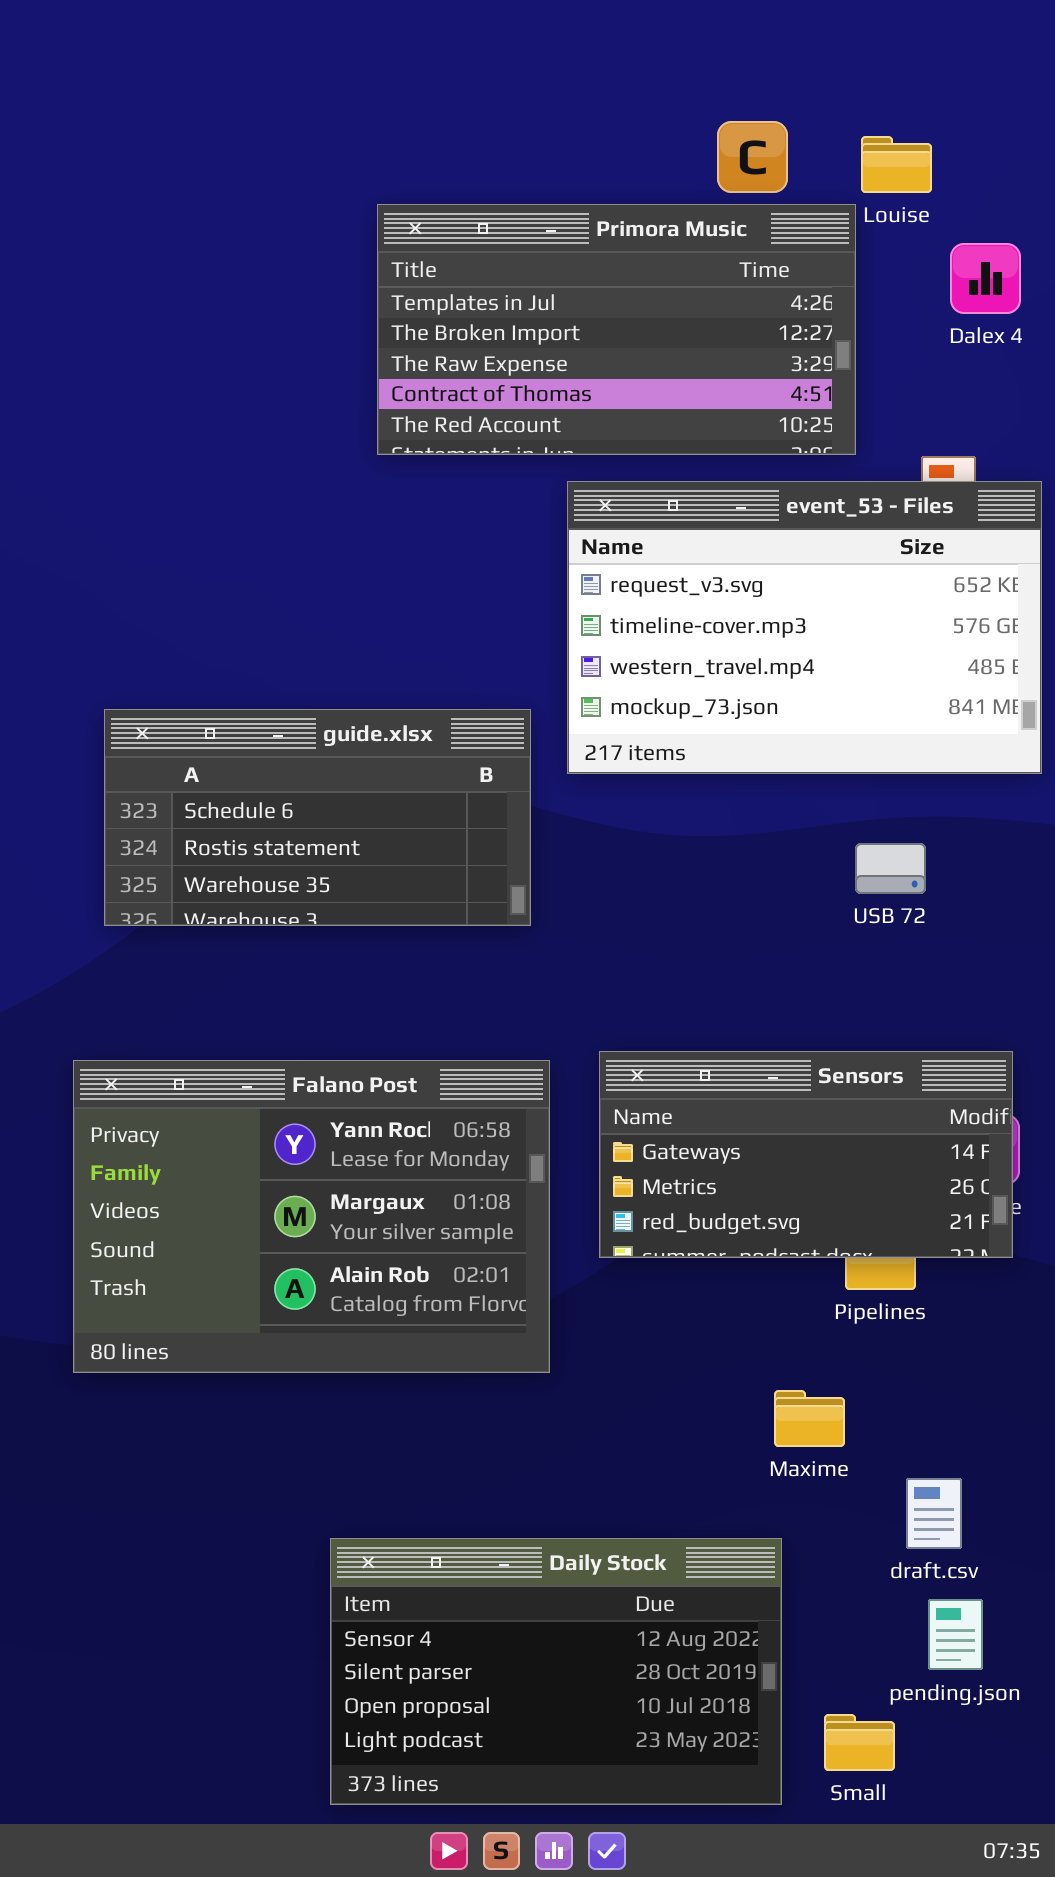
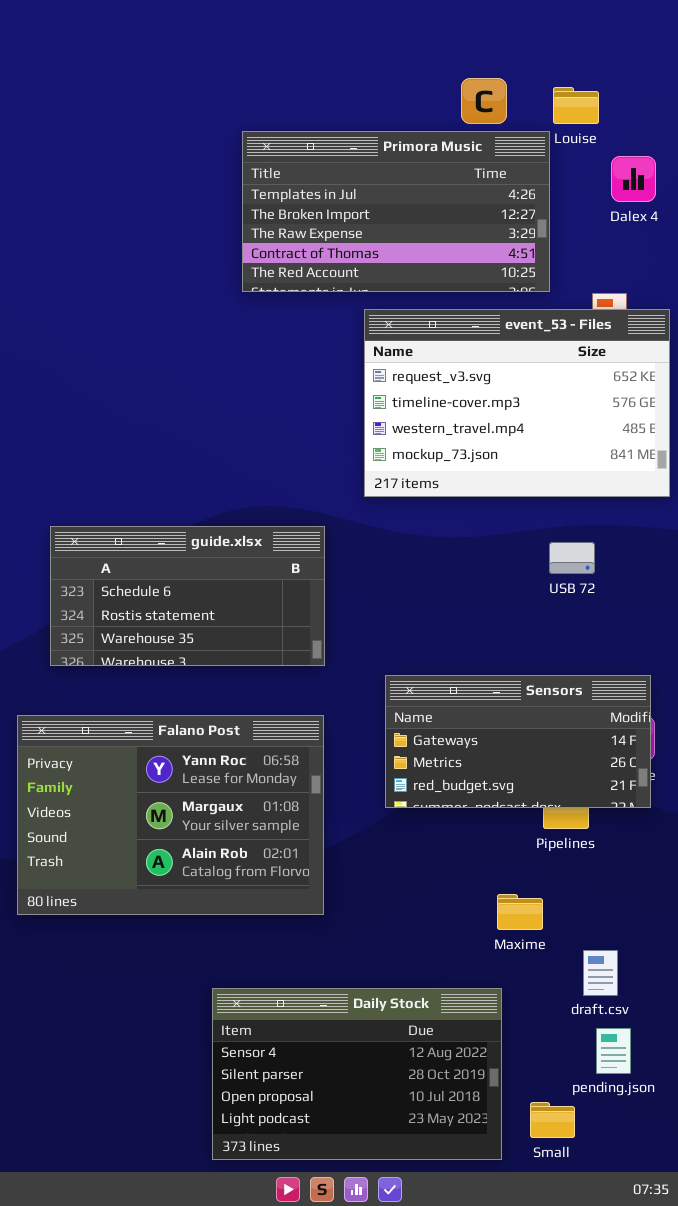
guide.xlsx: [104,709,531,926] -> [50,526,325,666], moved
Falano Post: [73,1060,550,1373] -> [17,715,324,915], moved

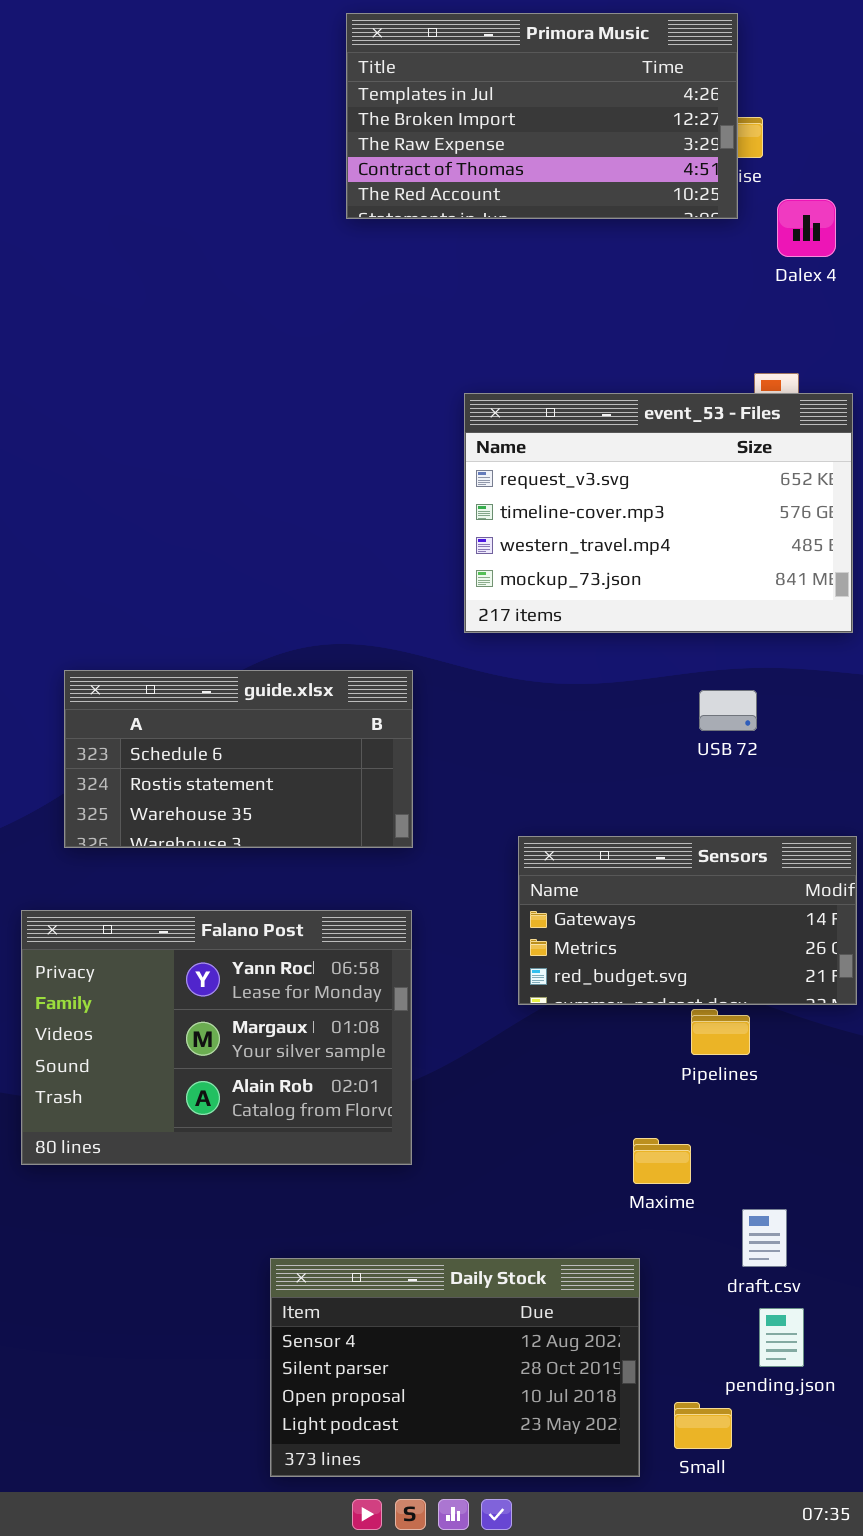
Primora Music: [242,131,550,292] -> [346,13,738,219], moved
Sensors: [385,675,651,808] -> [518,836,857,1005], moved

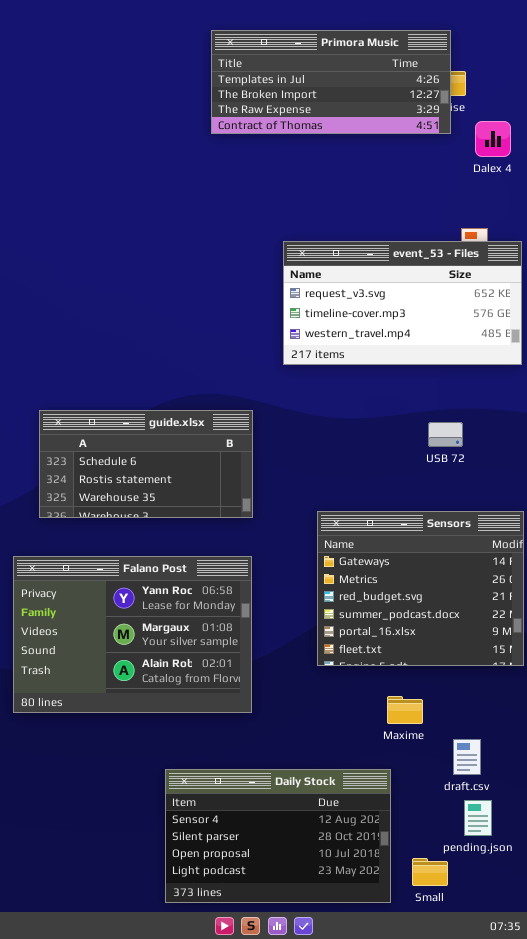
Primora Music: [346,13,738,219] -> [211,30,451,134], resized
event_53 - Files: [464,393,853,633] -> [283,241,522,365], resized
Sensors: [518,836,857,1005] -> [317,511,524,666], resized

